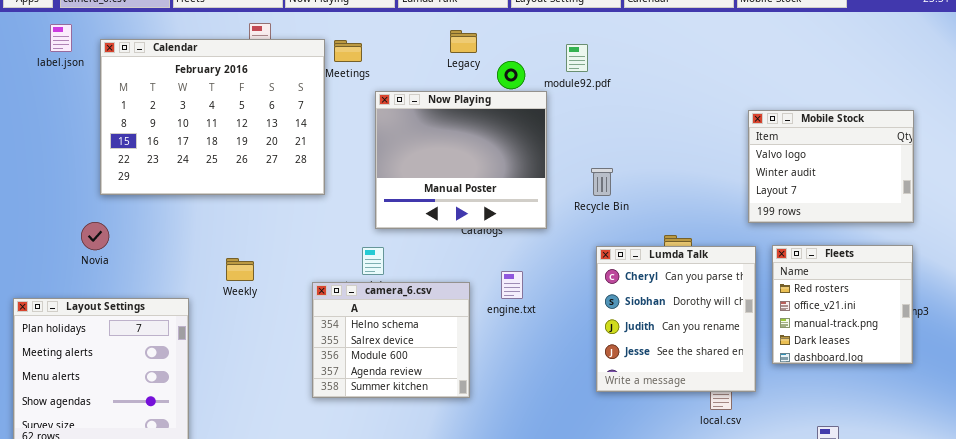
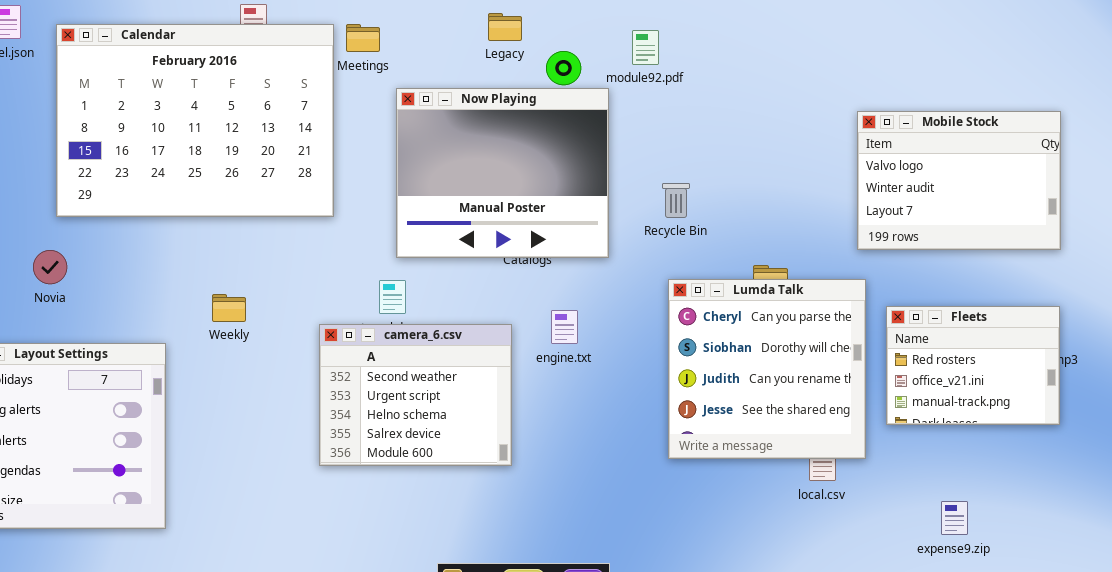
Fleets: [772,245,913,364] -> [886,306,1060,425], resized
camera_6.csv: [312,282,470,398] -> [319,324,512,466], scrolled up 2 rows

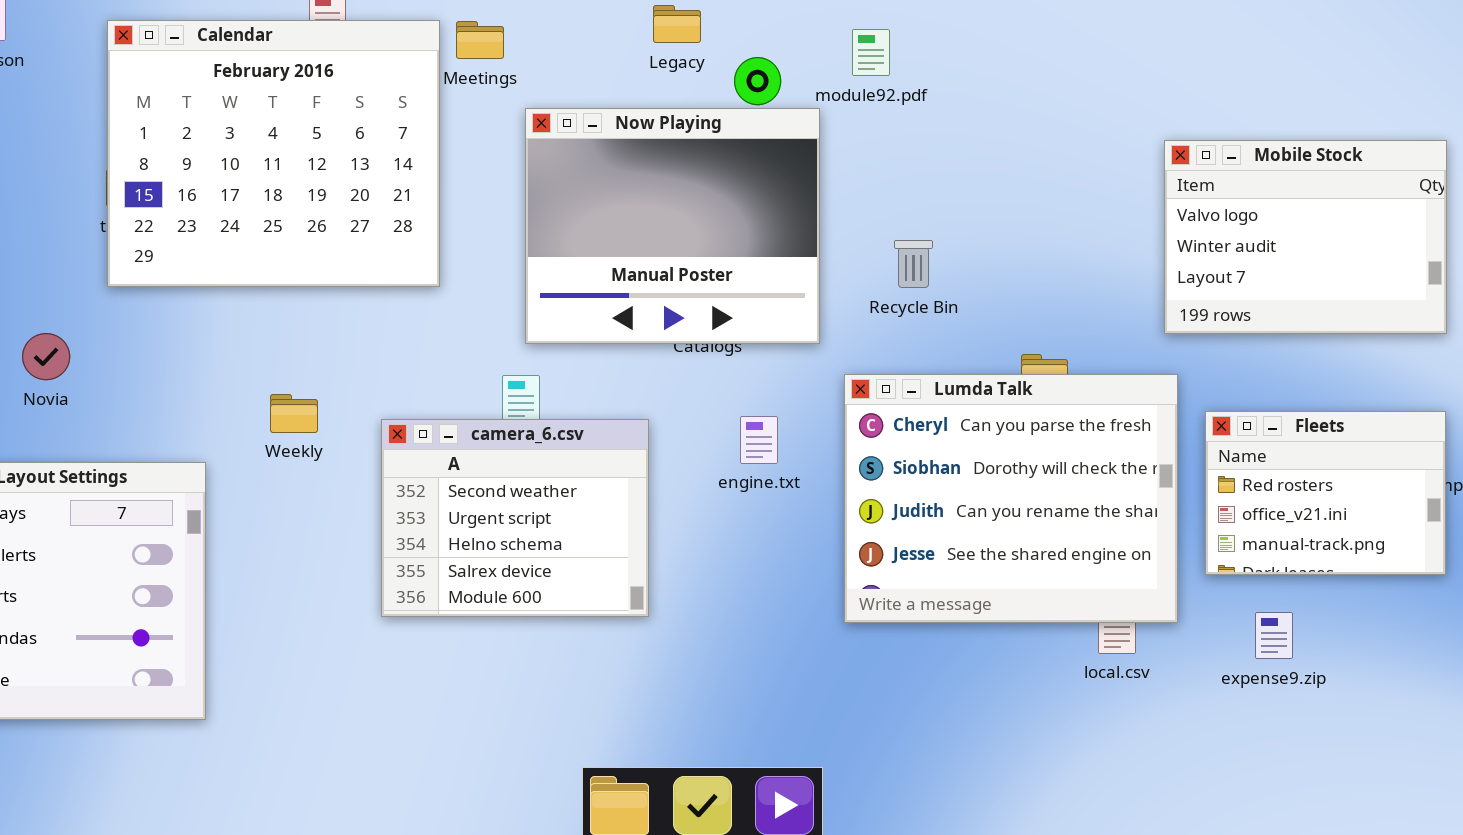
Calendar: [56,24,334,217] -> [107,20,440,287], resized
Lumda Talk: [668,279,866,459] -> [844,374,1178,623], resized
camera_6.csv: [319,324,512,466] -> [381,419,649,617], moved
expense9.zip: [941,501,968,535] -> [1255,612,1293,659], moved

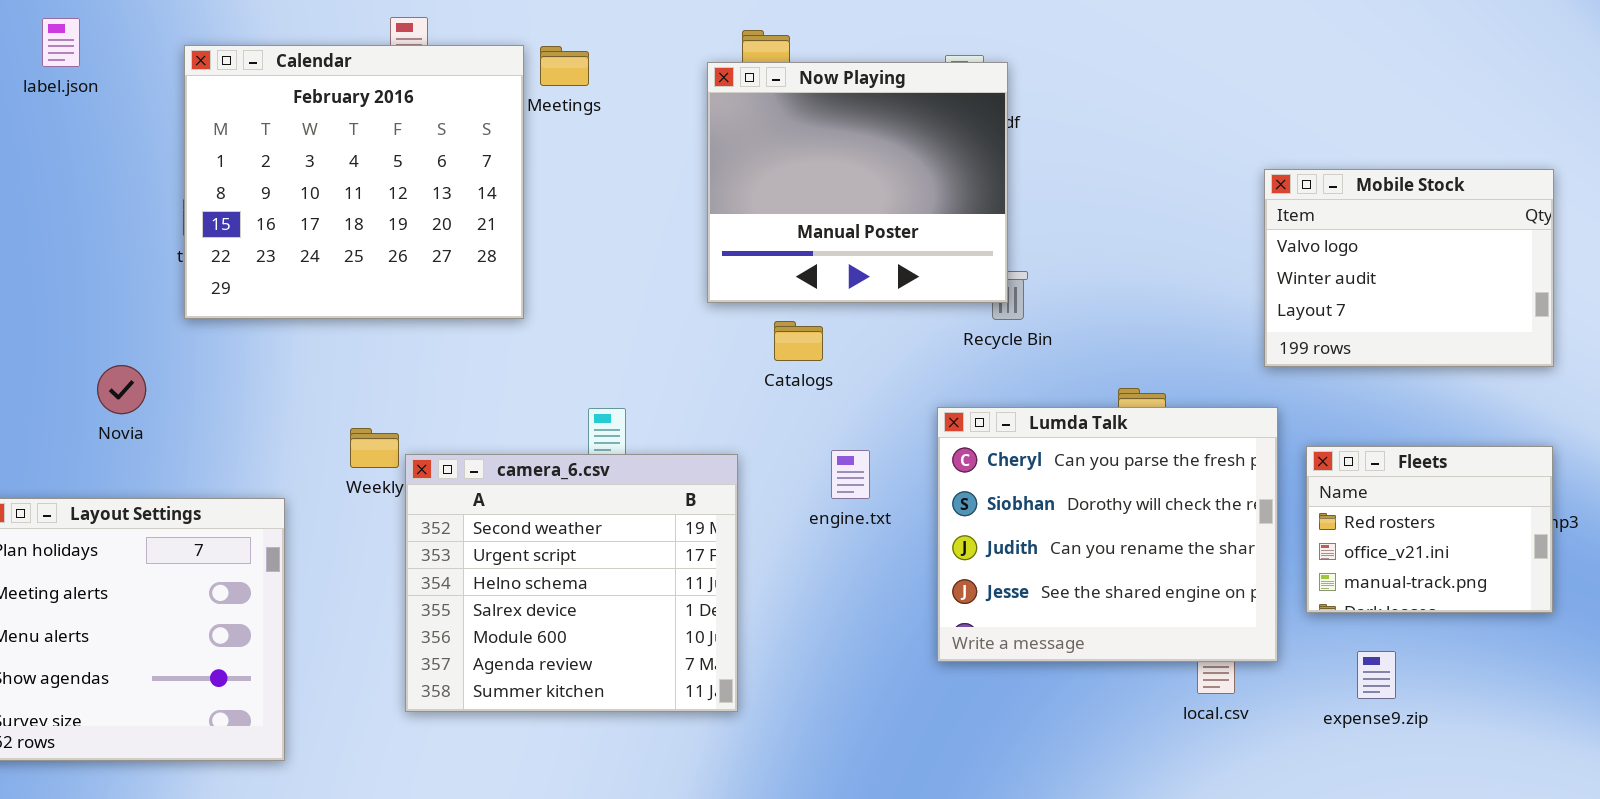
Now Playing: [525,108,820,344] -> [707,62,1008,303], moved
camera_6.csv: [381,419,649,617] -> [405,454,738,712], resized

